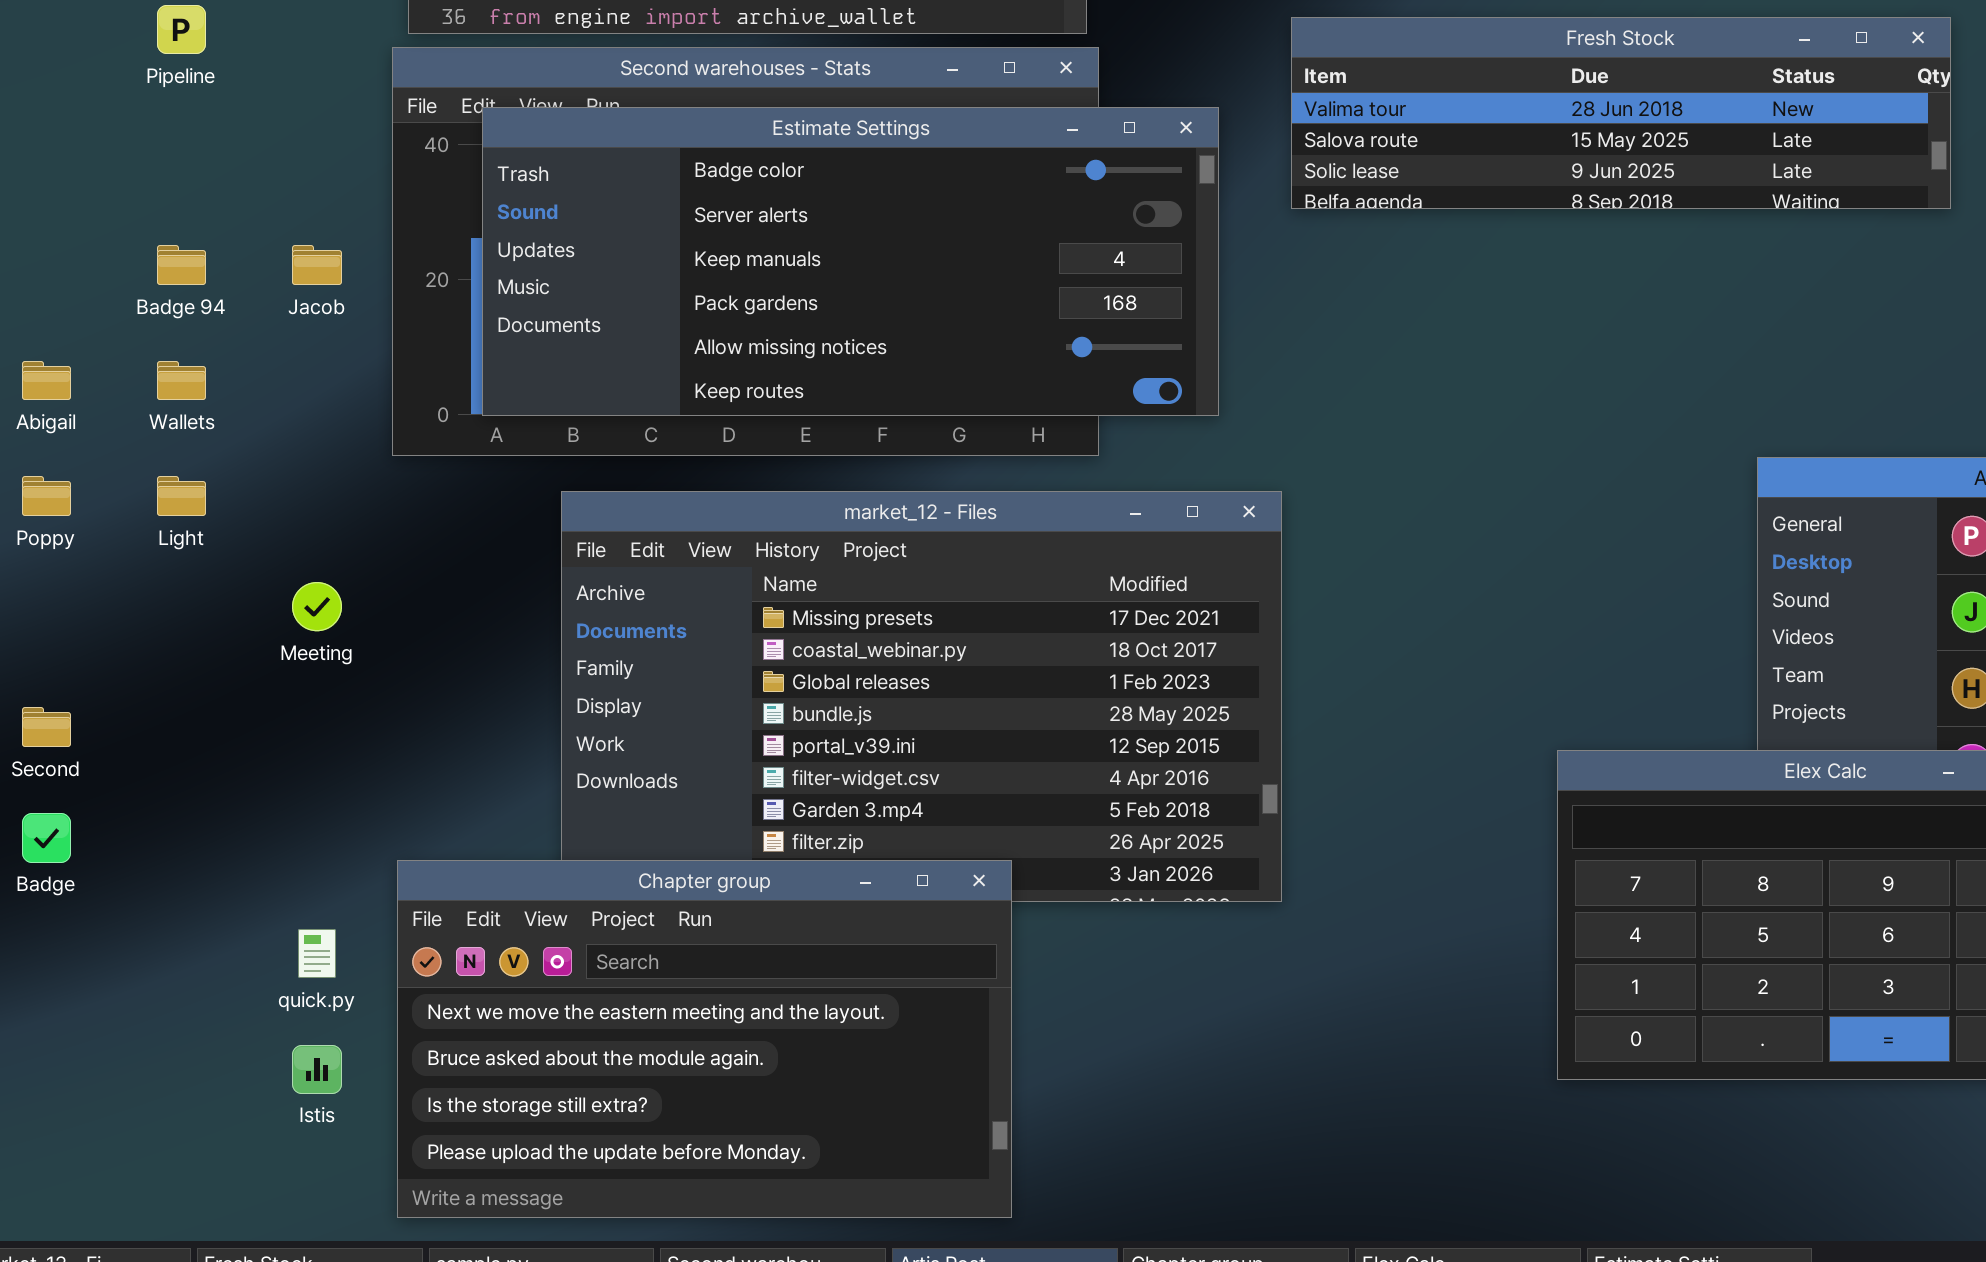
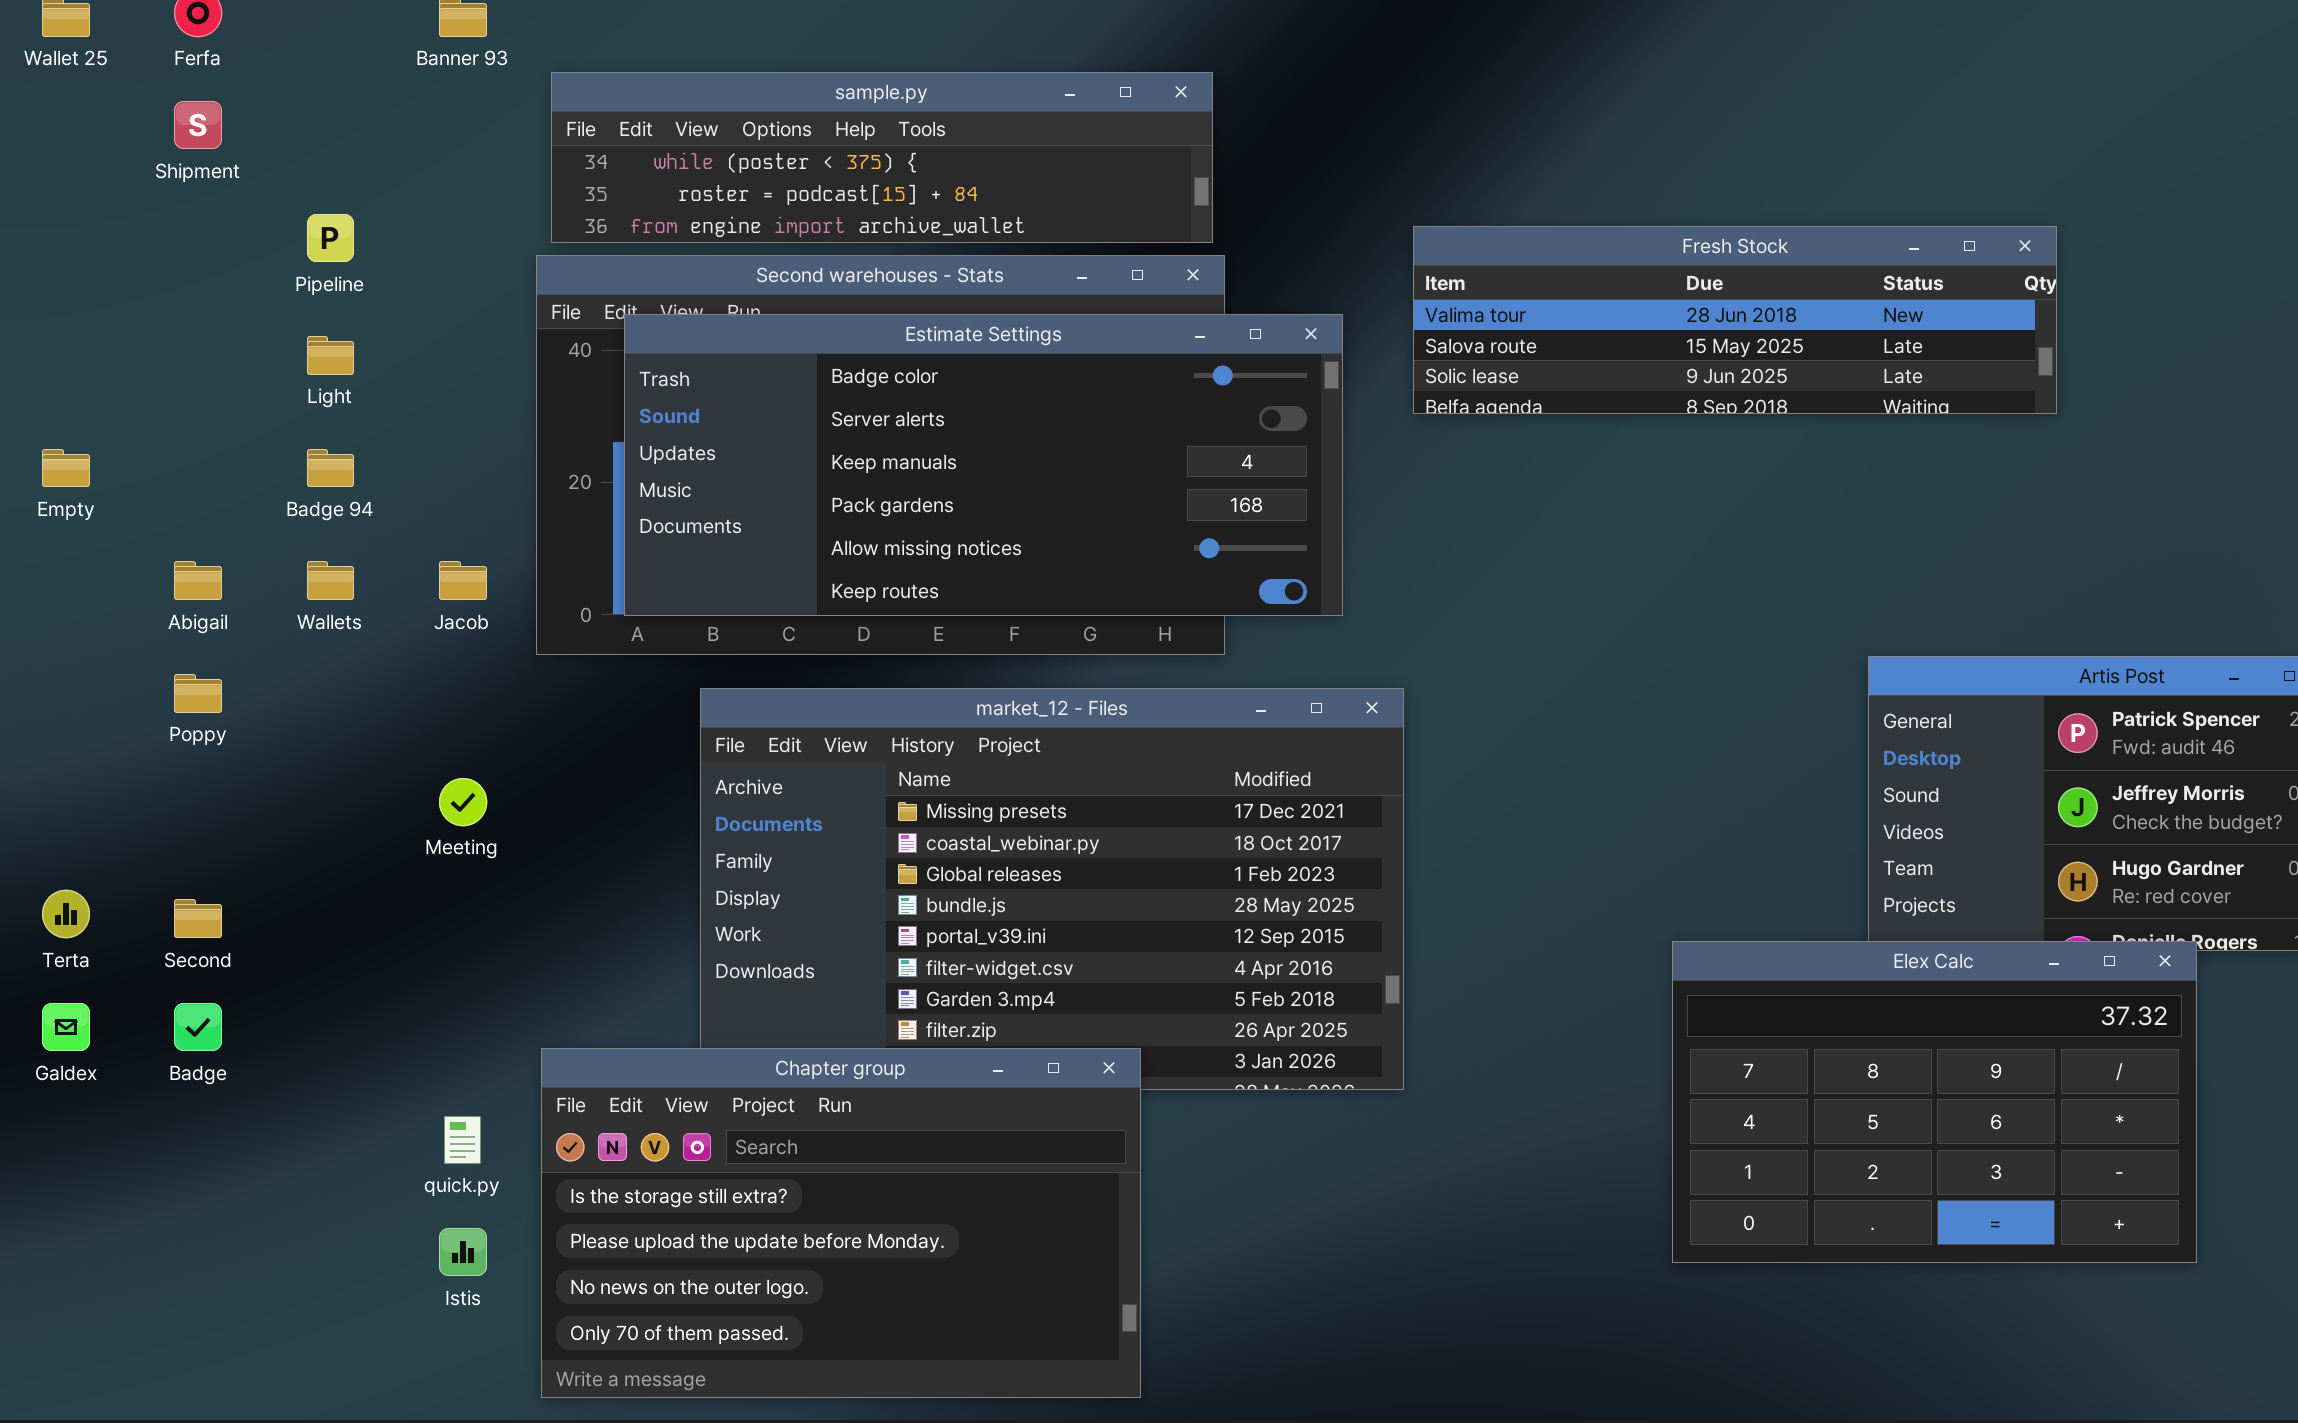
Jacob: [292,245,342,285] -> [439,561,487,600], moved
Light: [157,476,206,516] -> [307,336,354,375], moved
Chapter group: [397,860,1012,1218] -> [541,1048,1141,1398], scrolled down 2 rows

